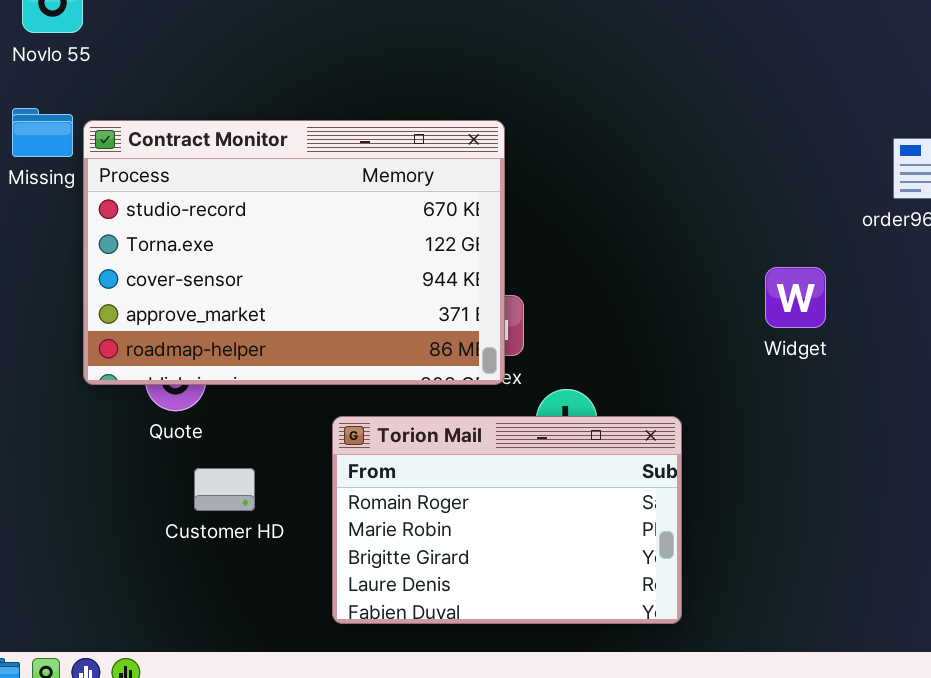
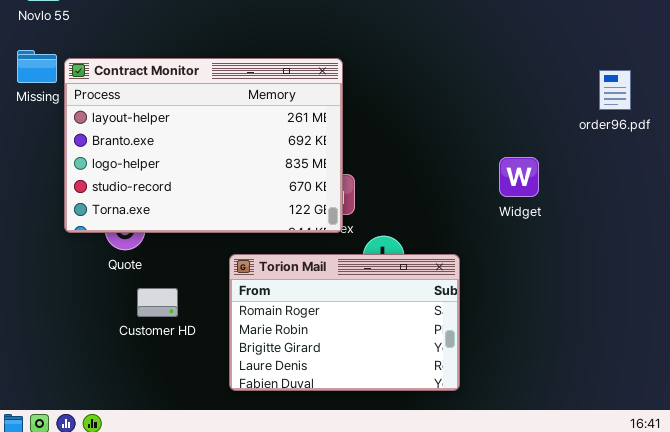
Contract Monitor: [83,120,505,385] -> [64,58,343,233], scrolled up 3 rows
Widget: [765,267,826,328] -> [499,157,539,197], moved

